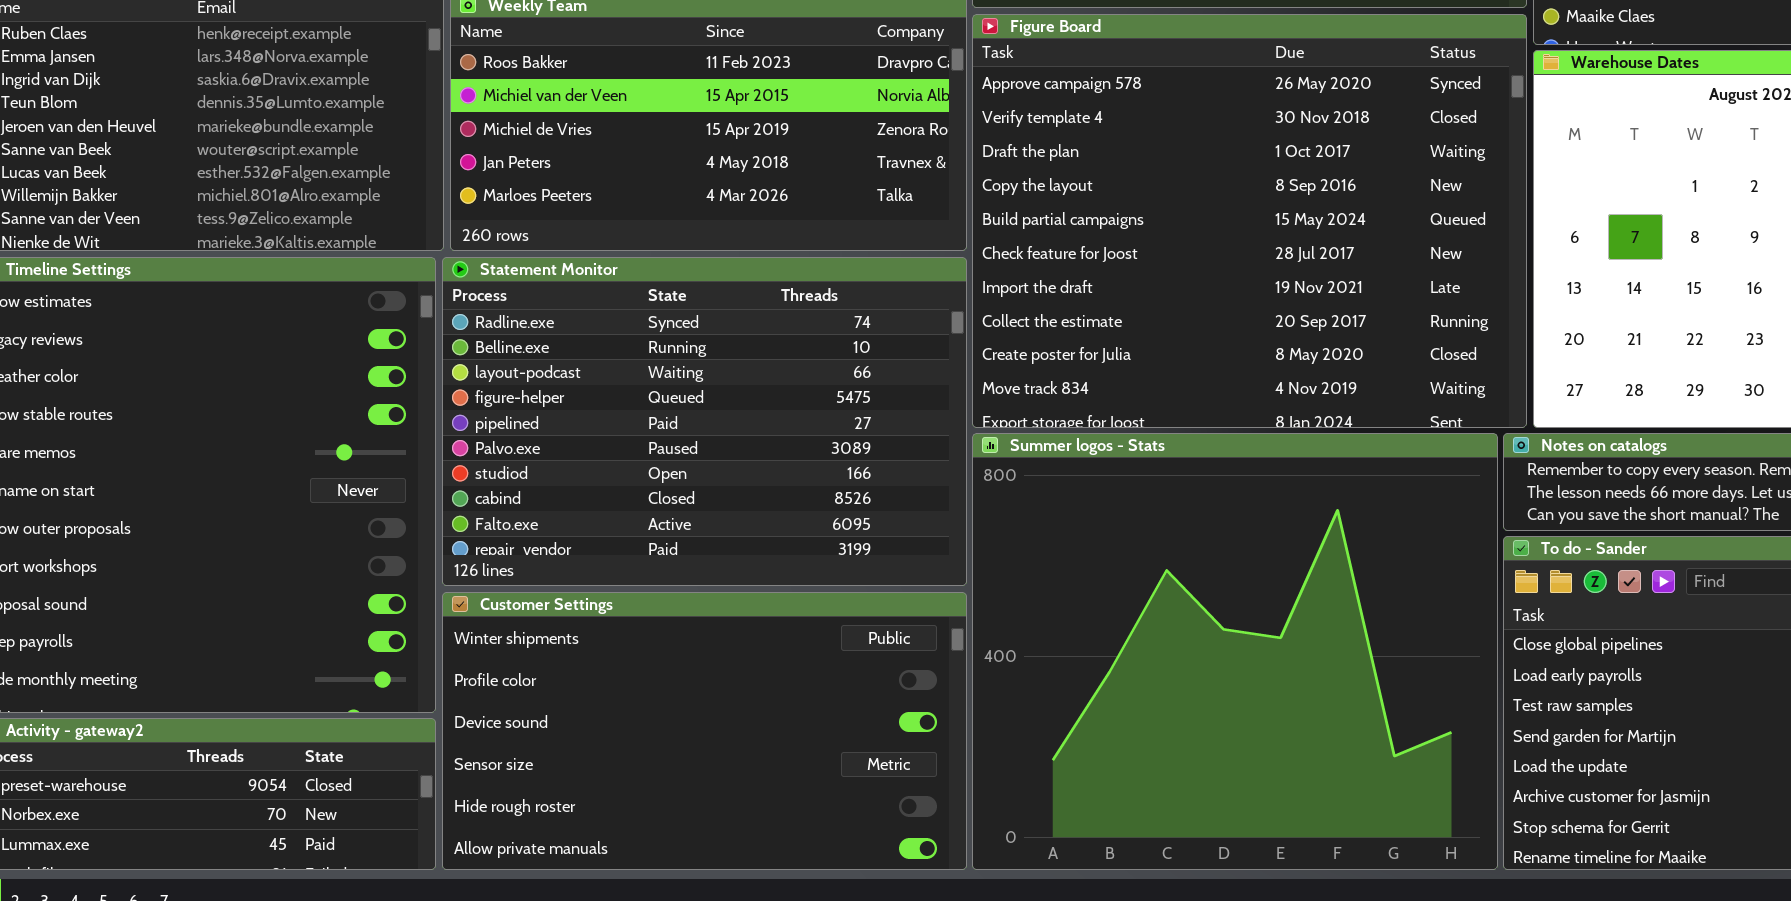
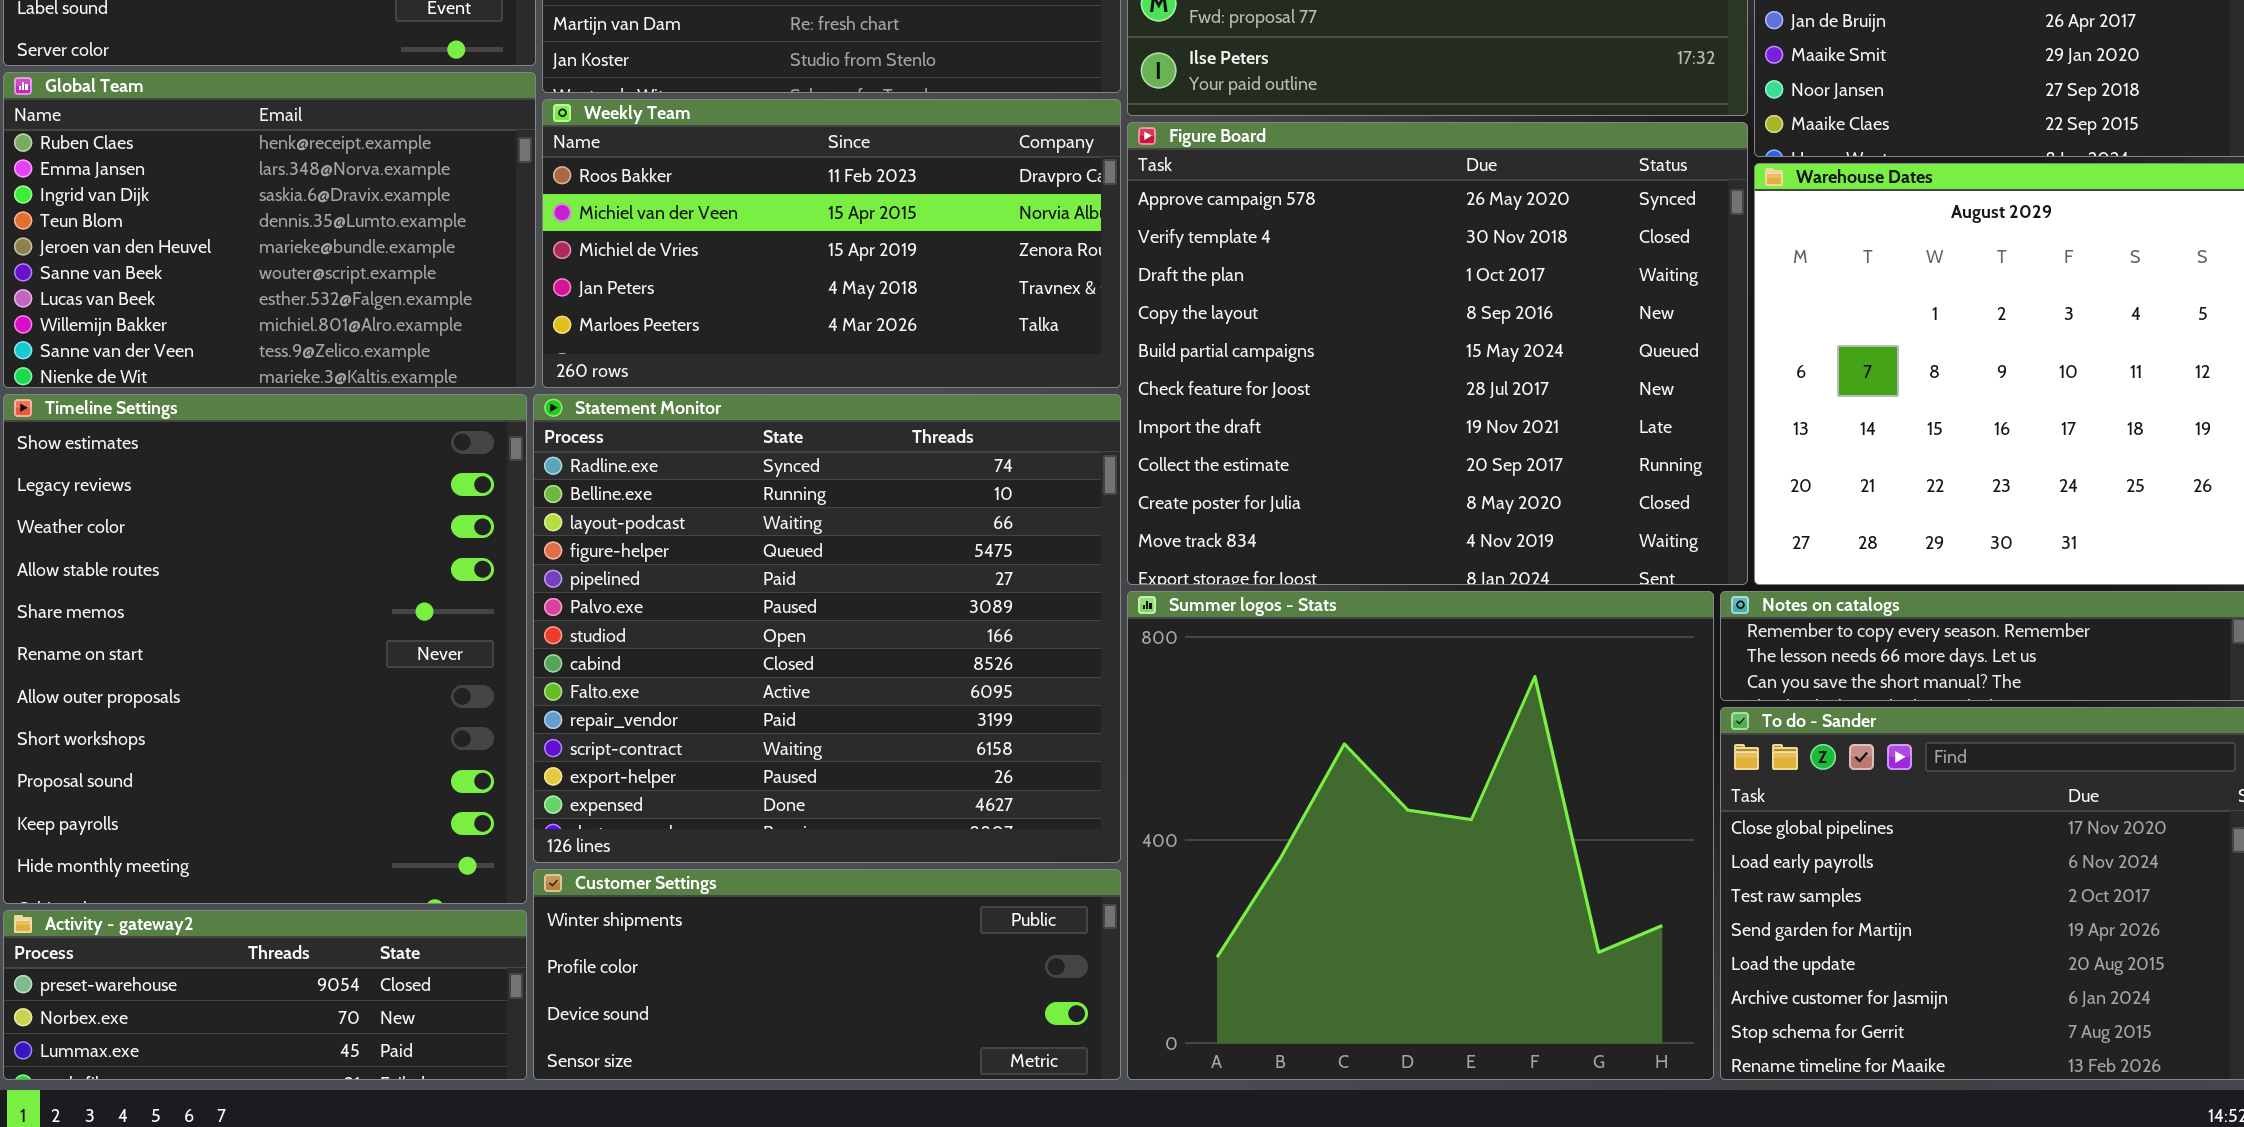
Statement Monitor: [442,257,967,586] -> [533,394,1121,863], resized
Customer Settings: [442,592,967,870] -> [533,869,1121,1080], resized

